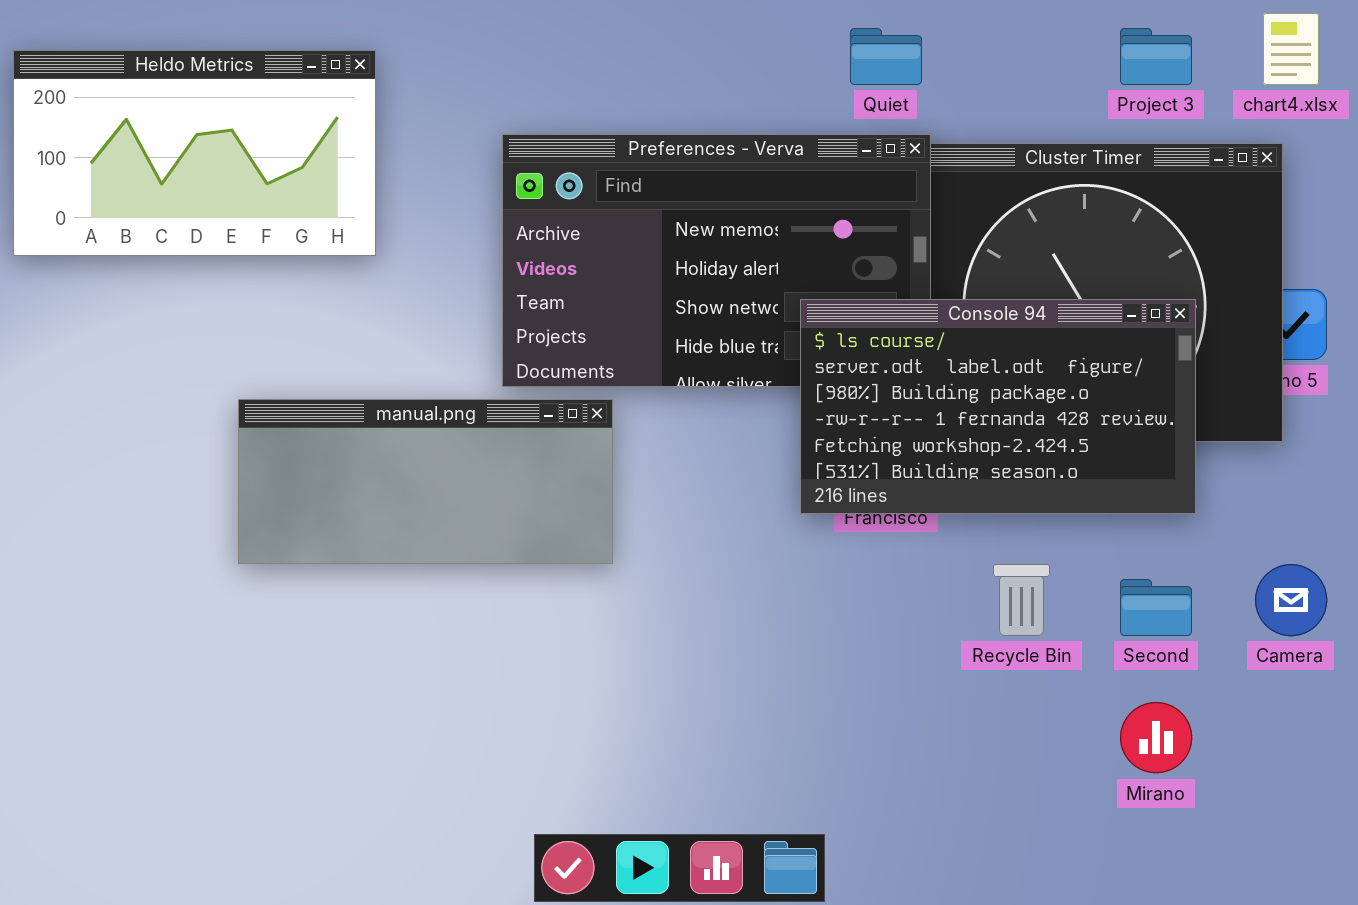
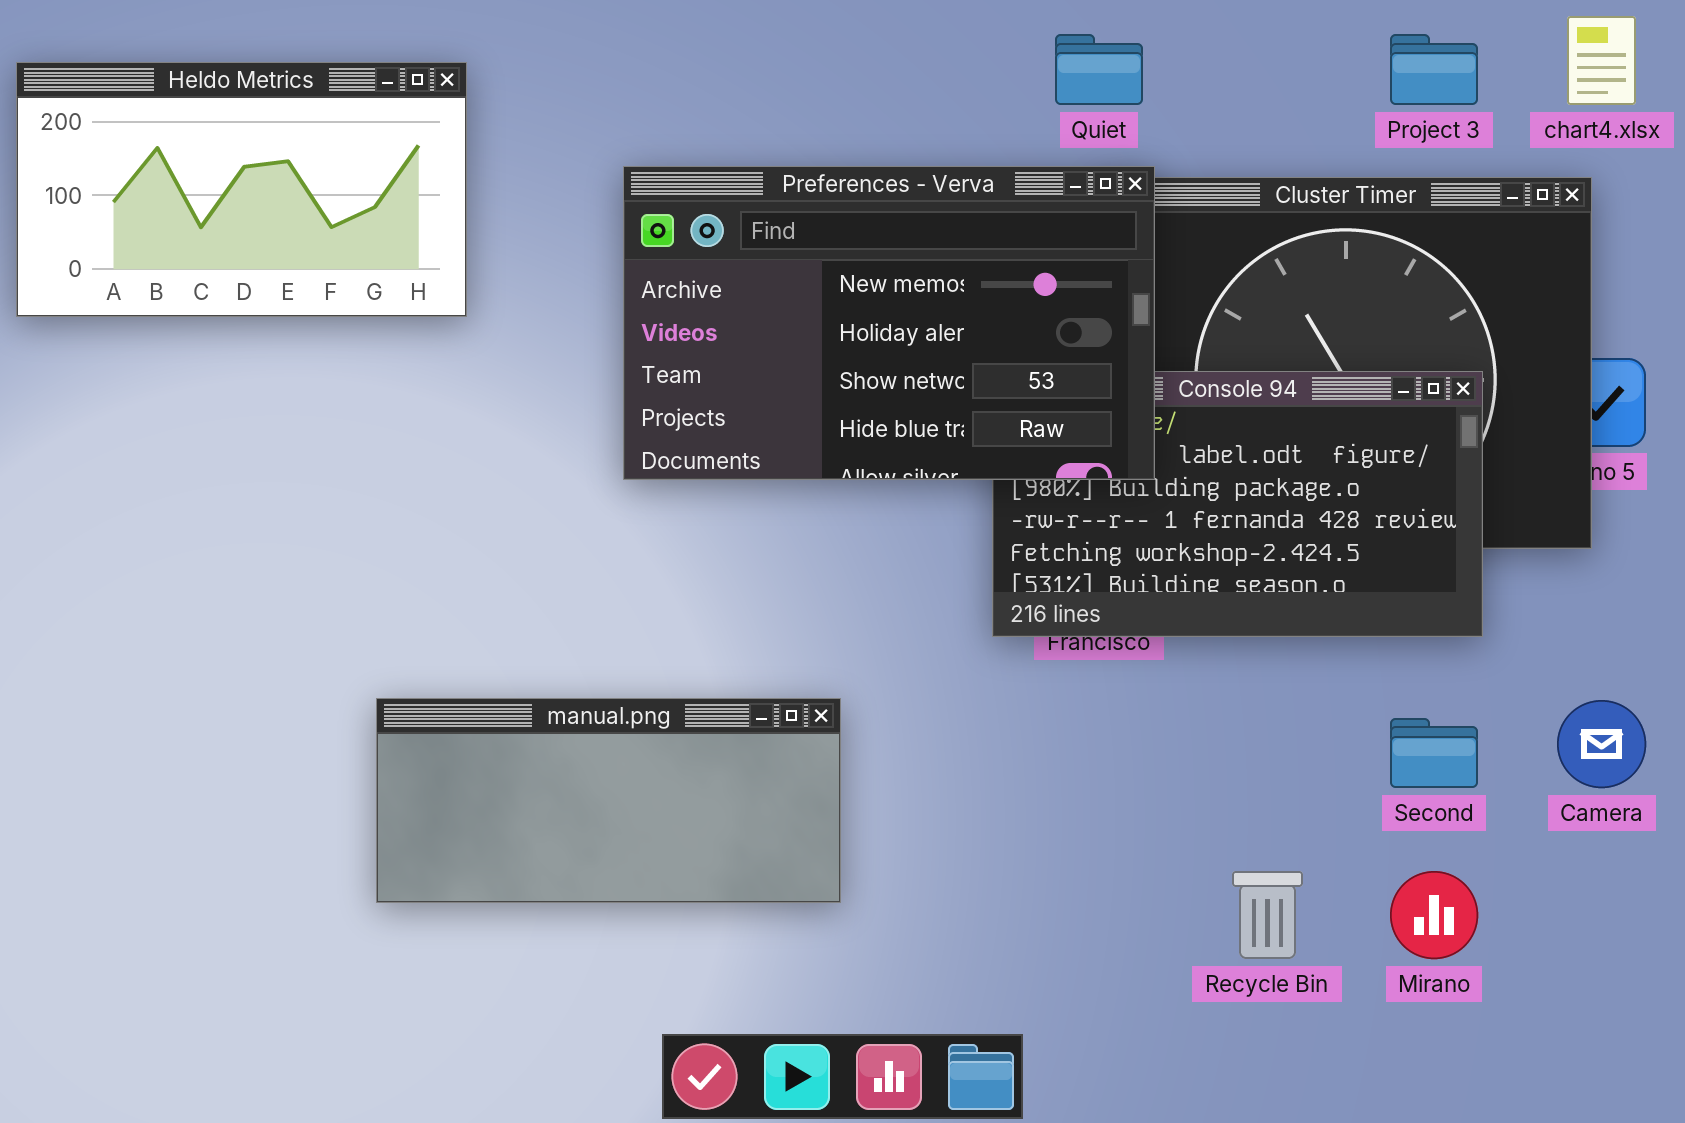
Preferences - Verva: [502,134,931,387] -> [623,166,1155,480], raised
manual.png: [238,399,613,564] -> [376,698,841,903], moved
Recycle Bin: [993,564,1050,636] -> [1232,871,1303,959], moved

